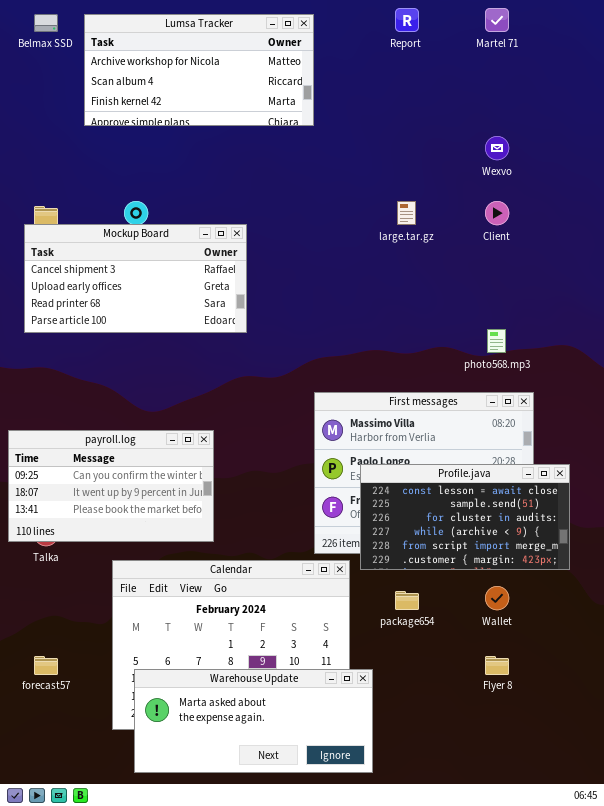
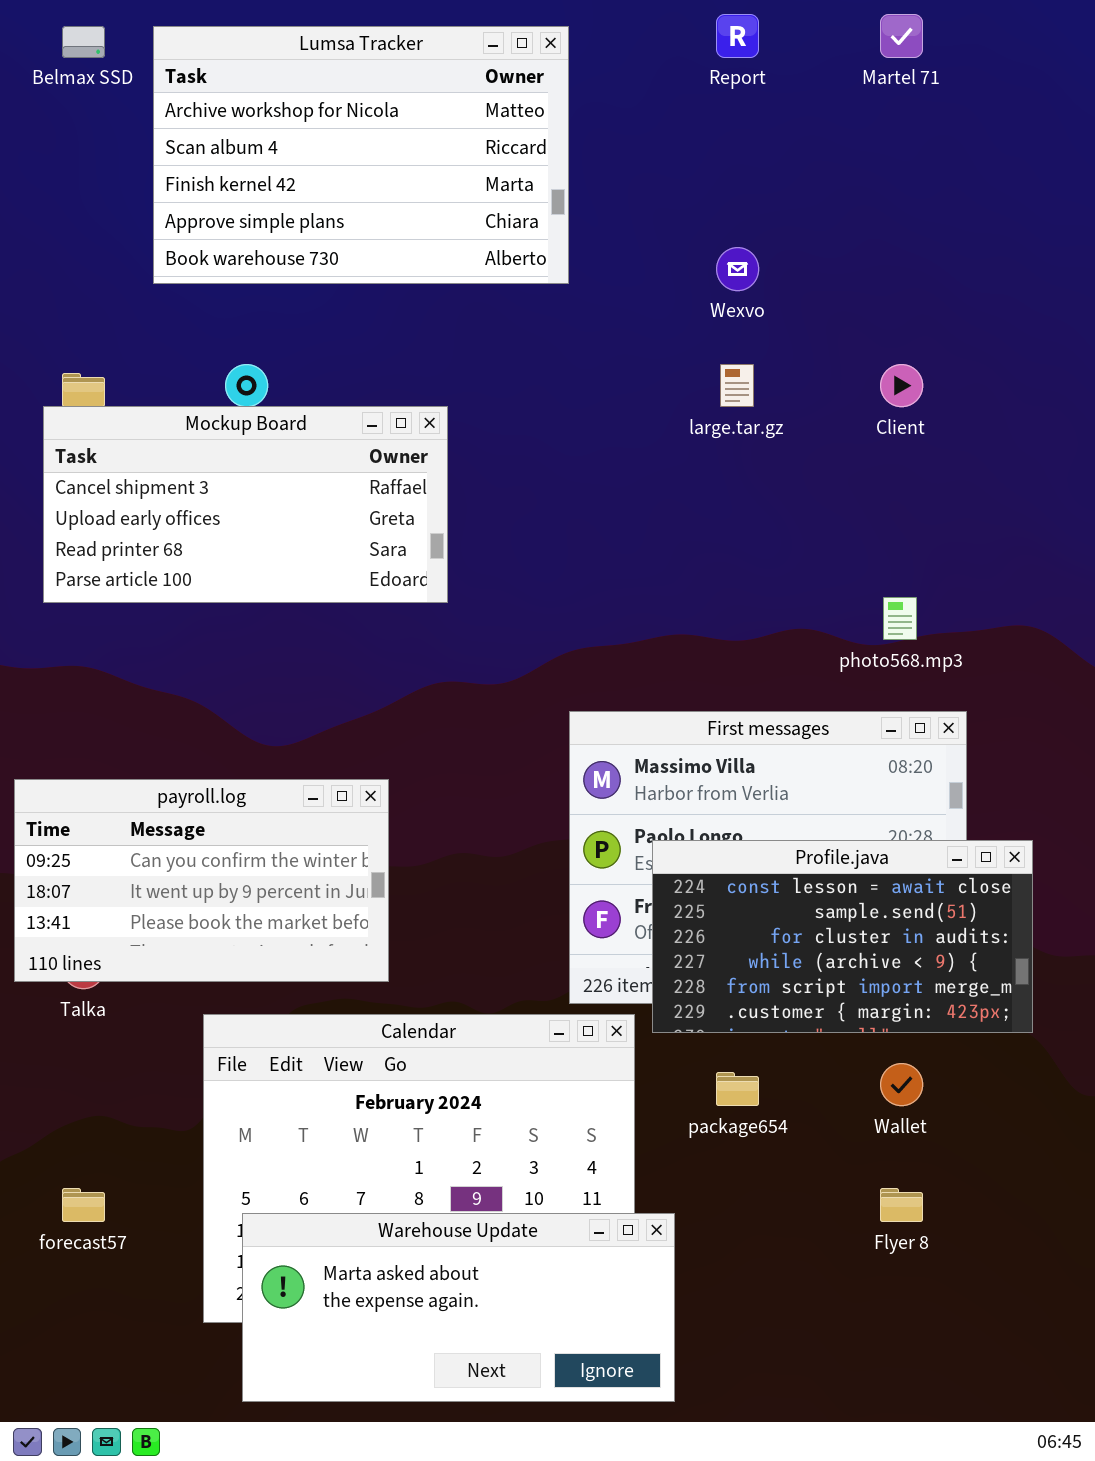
Lumsa Tracker: [84,14,314,126] -> [153,26,569,284], resized
Wexvo: [485,136,509,160] -> [716,247,759,291], moved

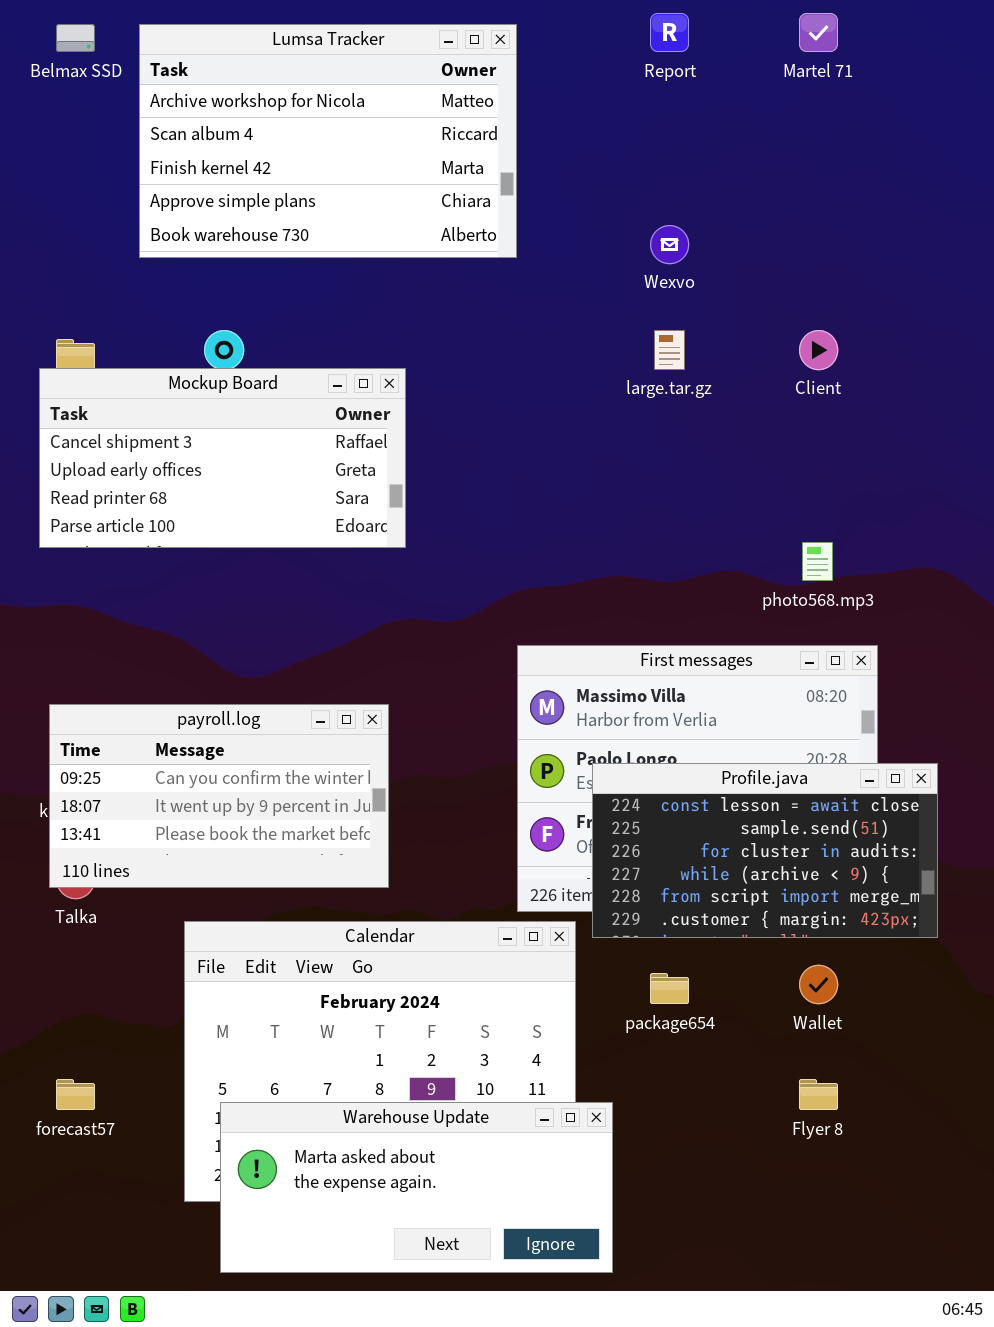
payroll.log: [14,779,389,982] -> [49,704,389,888], moved

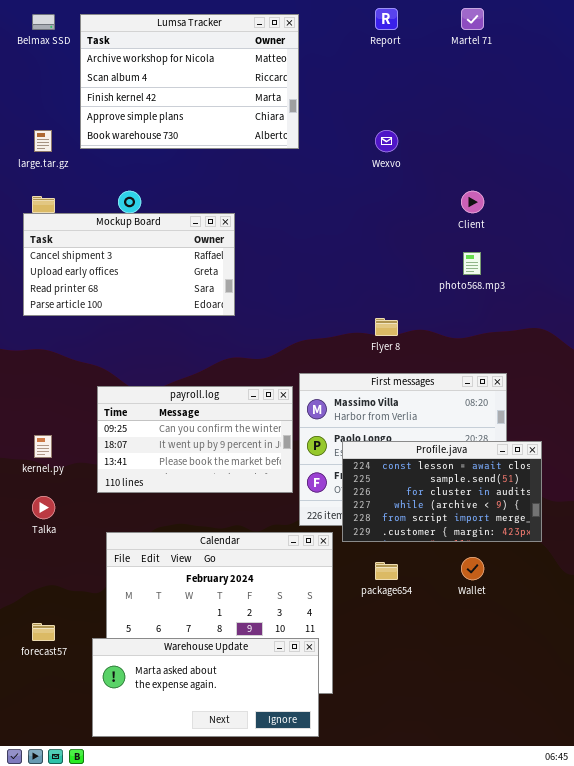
large.tar.gz: [654,330,685,370] -> [34,130,52,152], moved
photo568.mp3: [802,542,833,581] -> [463,252,481,275], moved
payroll.log: [49,704,389,888] -> [97,386,293,493], moved
Flyer 8: [799,1079,838,1110] -> [375,318,398,336], moved
Warehouse Update: [220,1102,613,1273] -> [92,638,319,737], moved

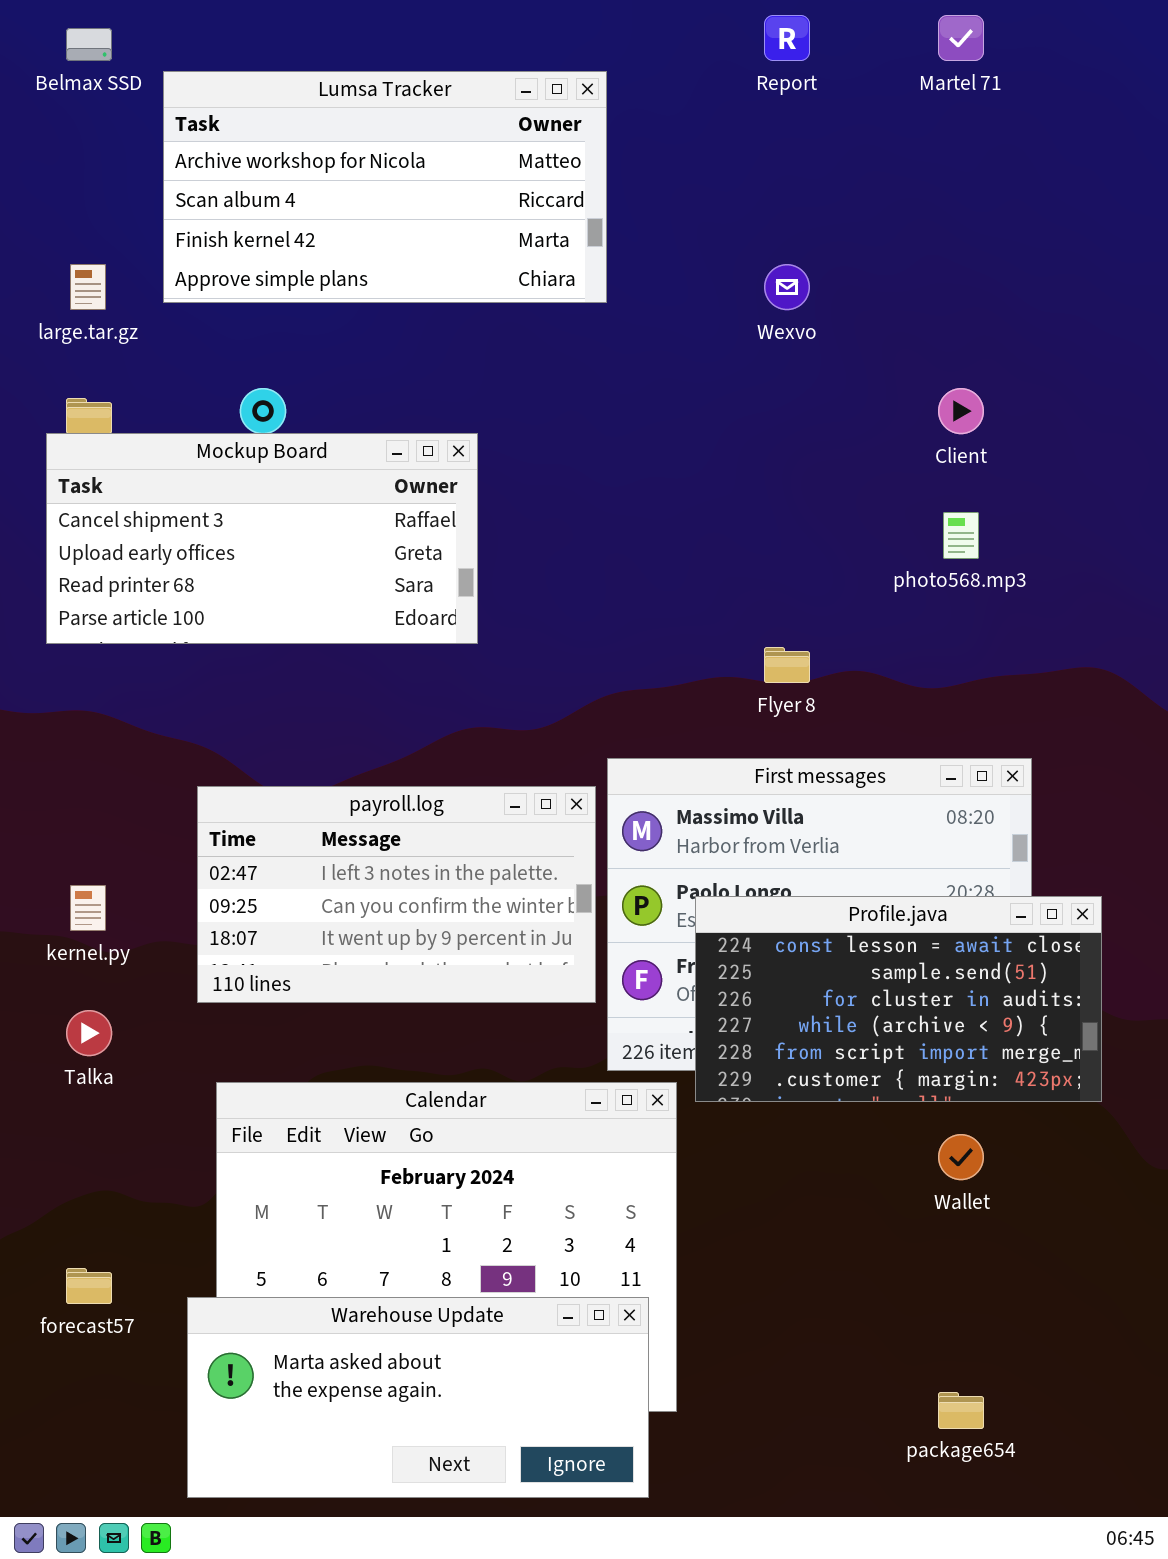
Lumsa Tracker: [80,14,299,149] -> [163,71,607,303], resized
payroll.log: [97,386,293,493] -> [197,786,596,1003], scrolled up 1 row
package654: [375,562,398,580] -> [938,1392,984,1429], moved

